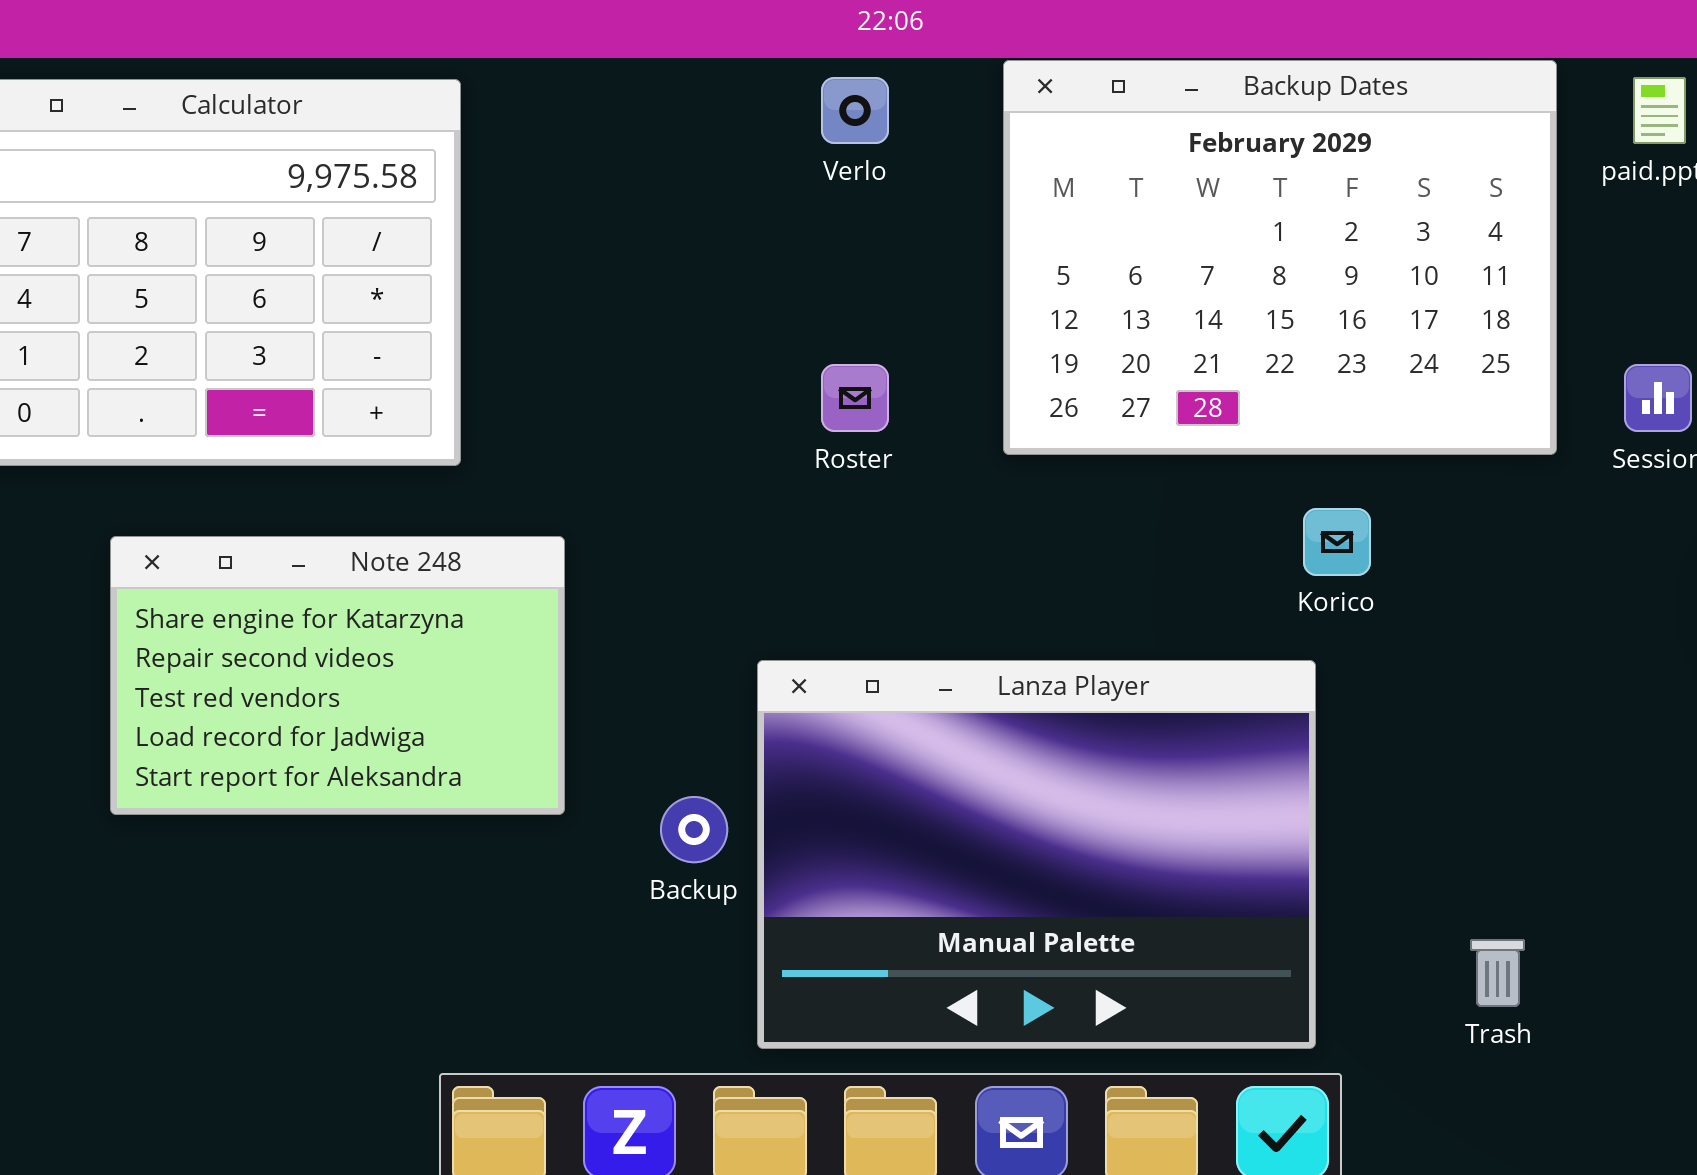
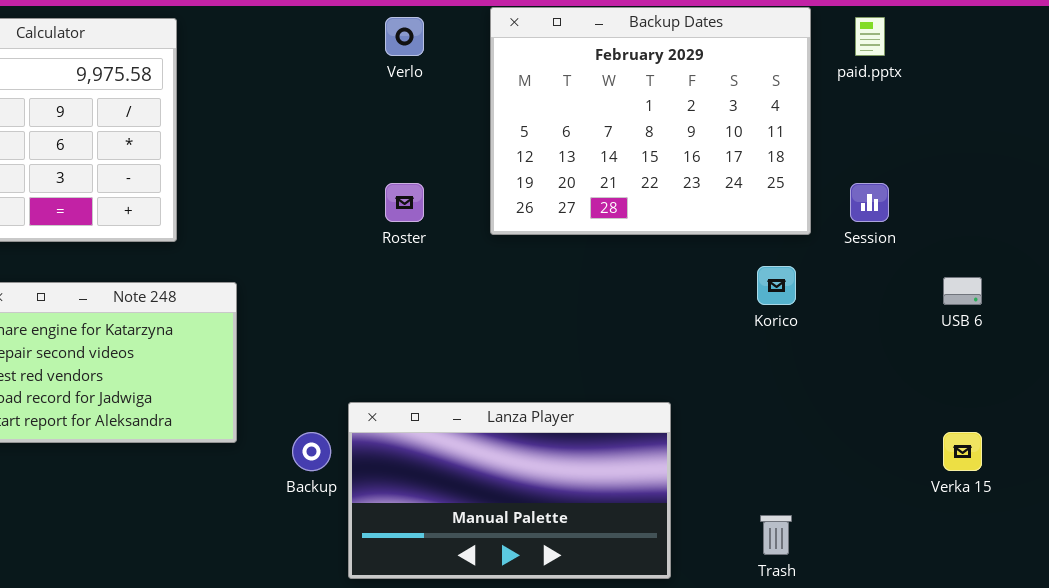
Korico: [1303,508,1371,576] -> [757,266,796,305], moved
Lanza Player: [757,660,1316,1049] -> [348,402,671,579], resized

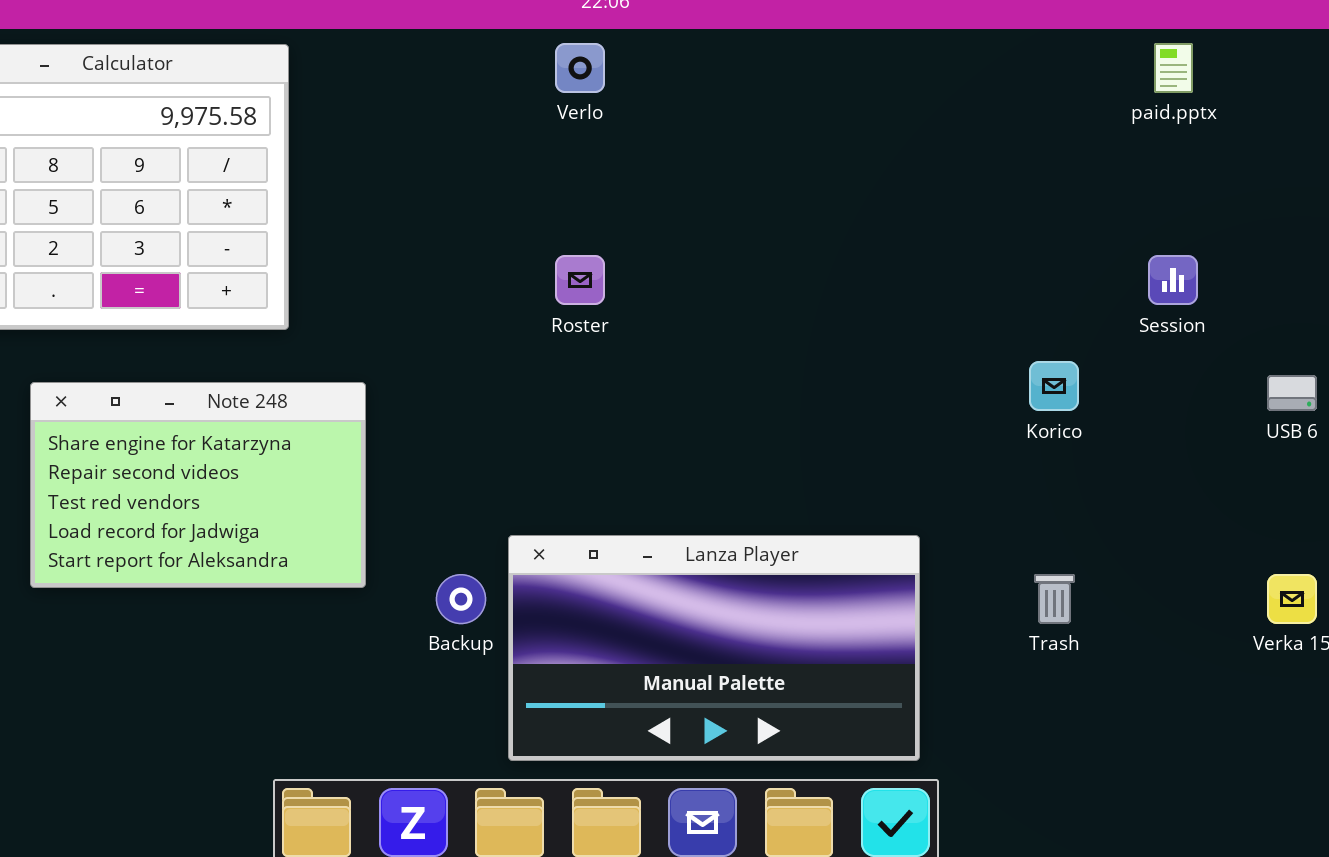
Backup Dates: [490,7,811,235] -> none, closed
Trash: [760,515,792,555] -> [1034,574,1075,624], moved

